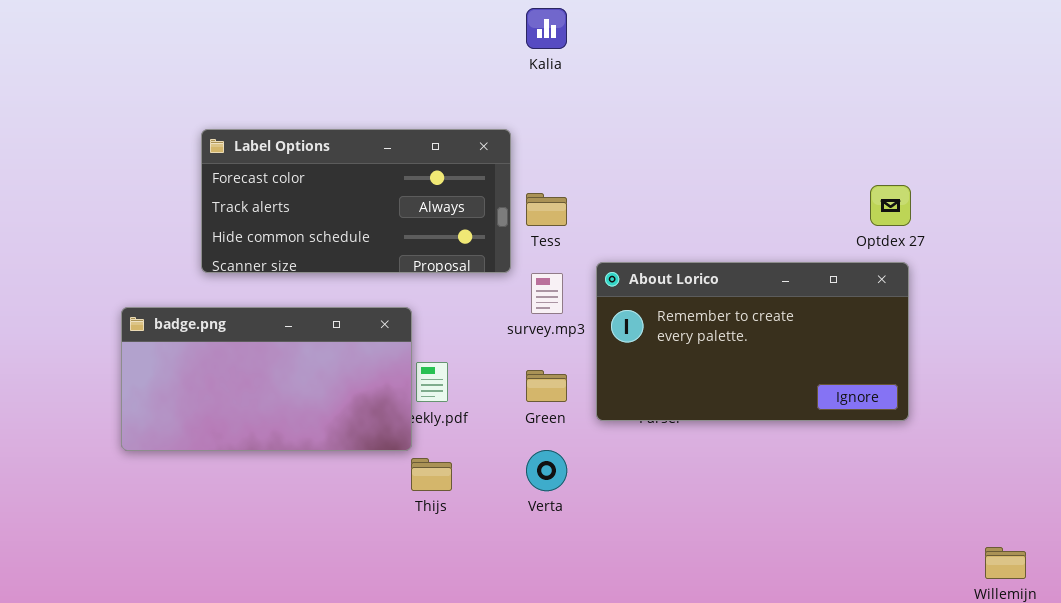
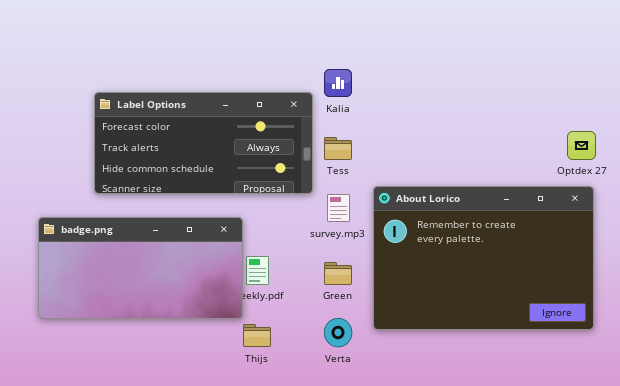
Kalia: [526,8,567,49] -> [324,69,352,97], moved
About Lorico: [596,262,909,421] -> [373,186,594,330], resized

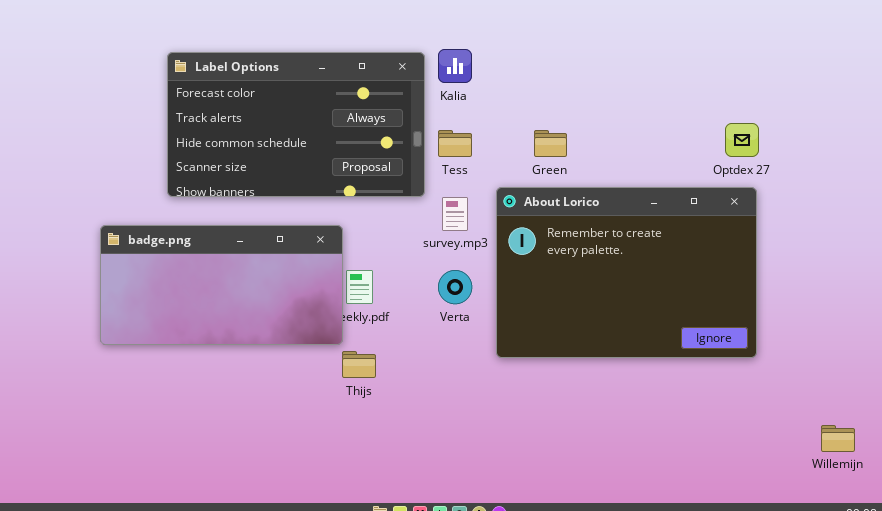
Label Options: [94,92,313,194] -> [167,52,425,197], resized
Green: [324,262,352,285] -> [534,130,567,157], moved
Verta: [324,318,352,347] -> [438,270,472,304], moved

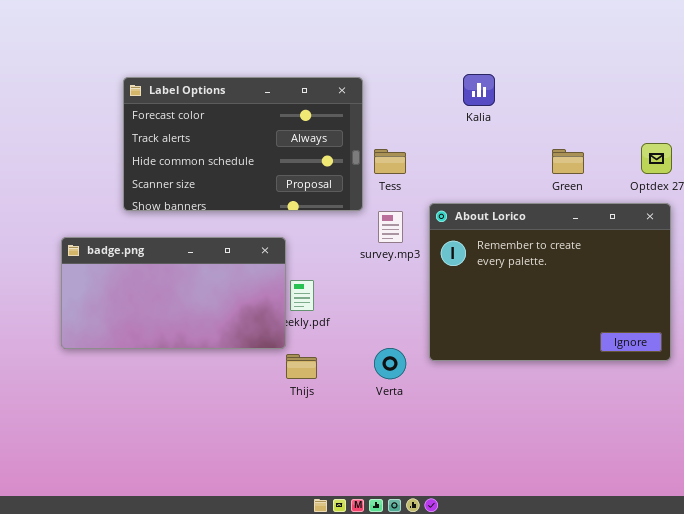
Kalia: [438,49,472,83] -> [463,74,495,106], moved
Green: [534,130,567,157] -> [552,149,584,174], moved
Verta: [438,270,472,304] -> [374,348,406,379], moved

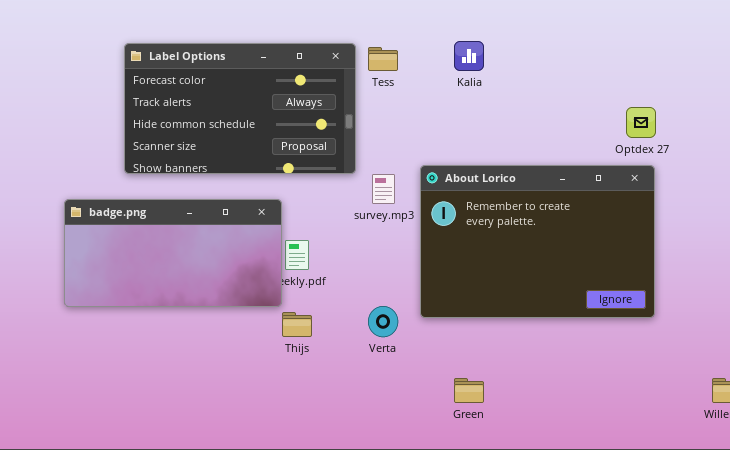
Tess: [374,149,406,174] -> [368,47,398,71], moved
Green: [552,149,584,174] -> [454,378,484,403], moved

